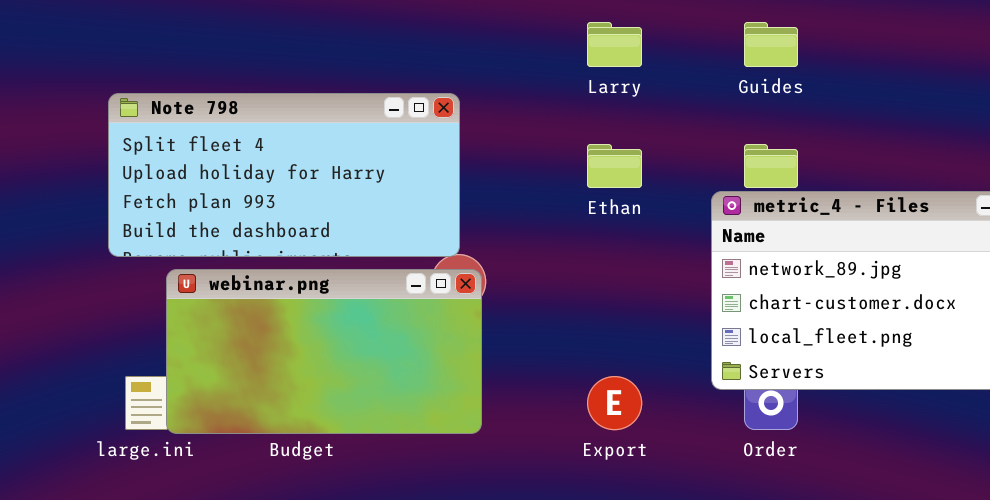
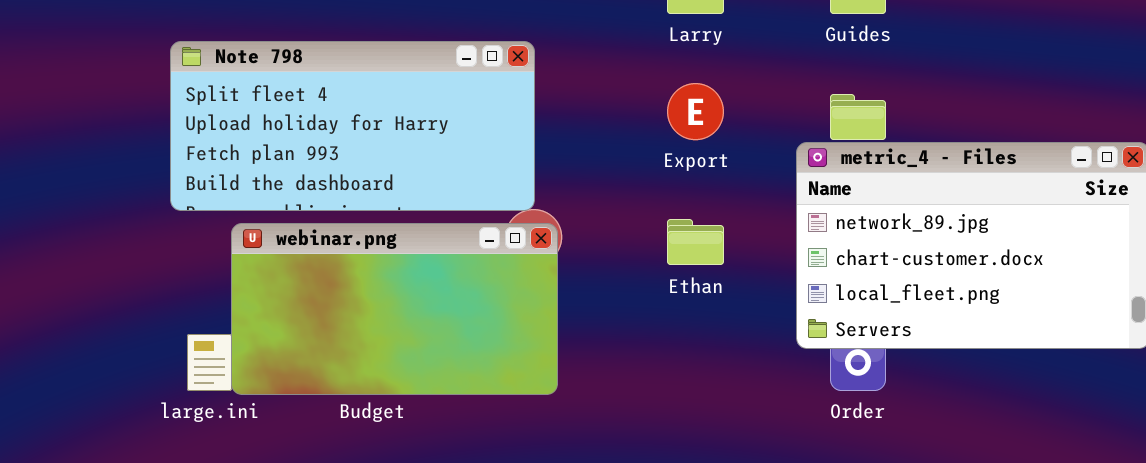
Ethan: [587,144,642,188] -> [667,219,724,265], moved
Export: [587,376,642,430] -> [667,83,724,140], moved

